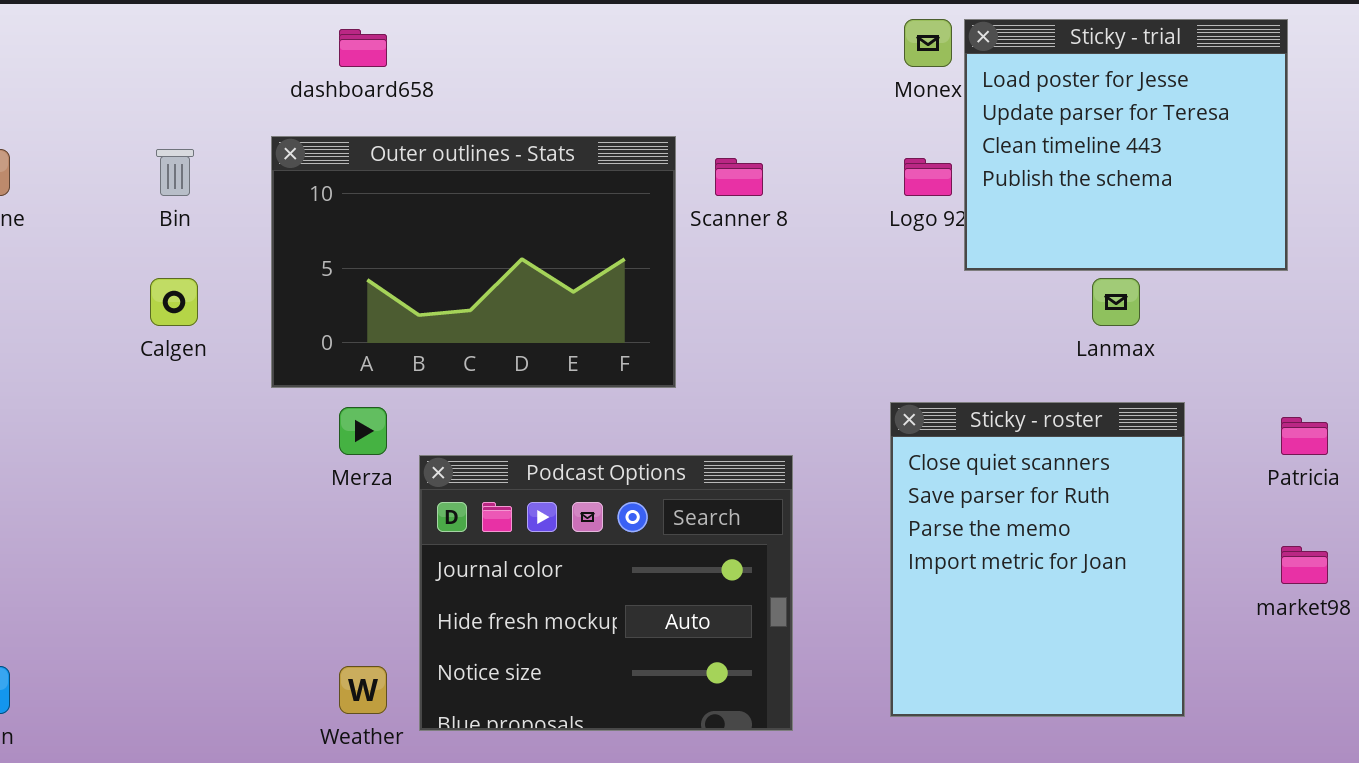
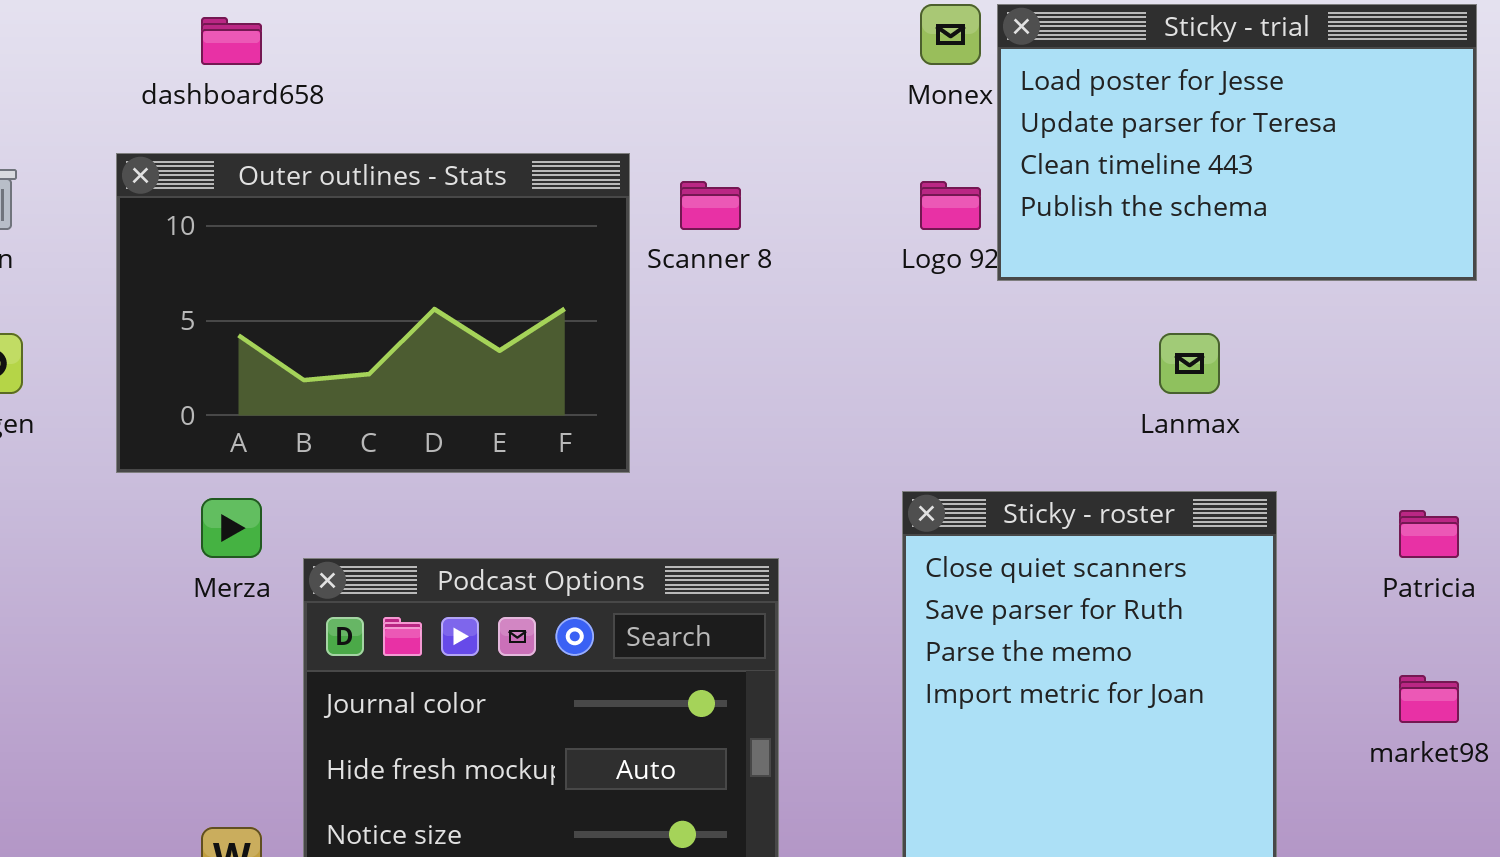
Sticky - trial: [964,19,1288,271] -> [997,4,1477,281], resized

